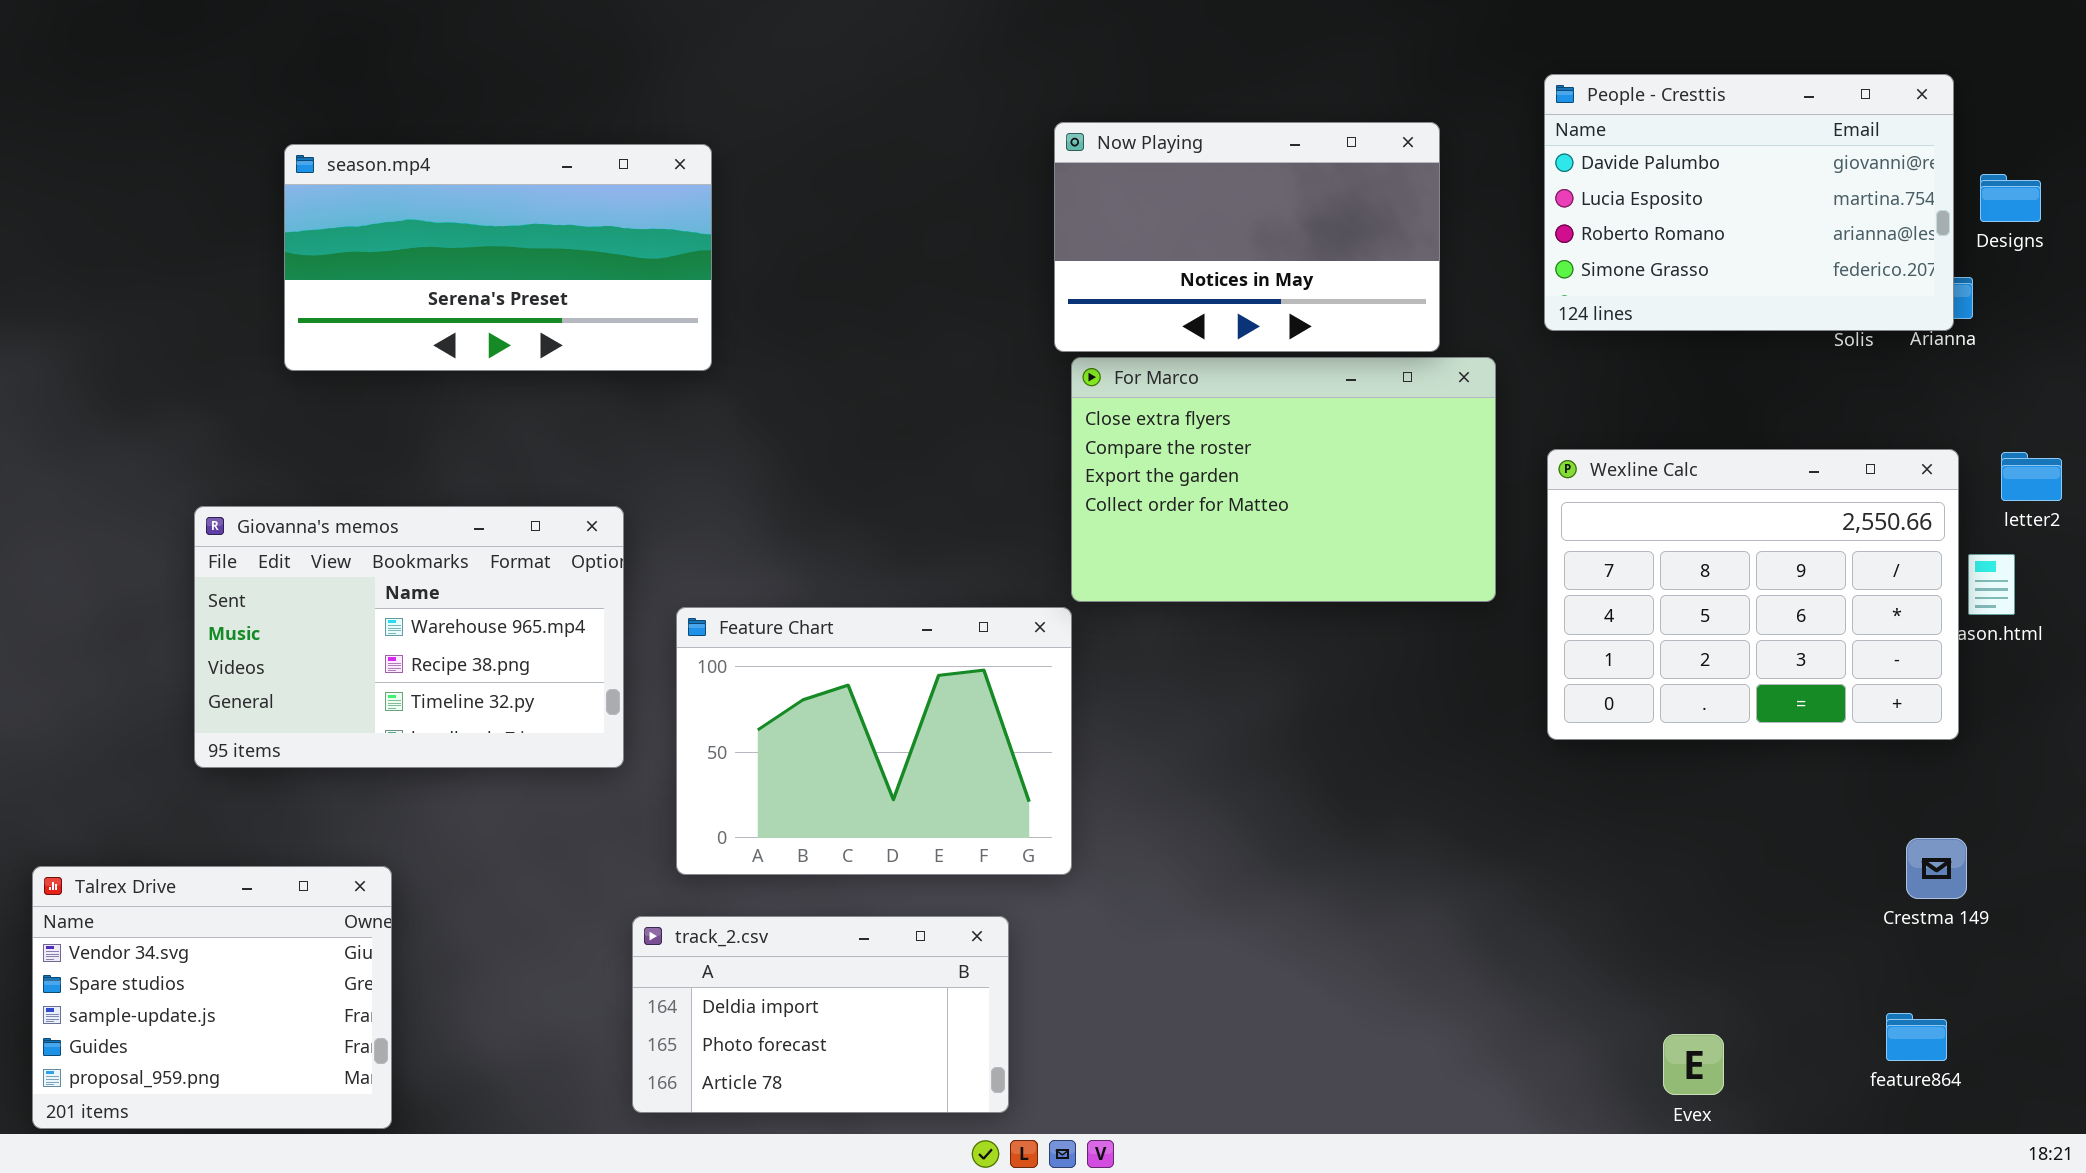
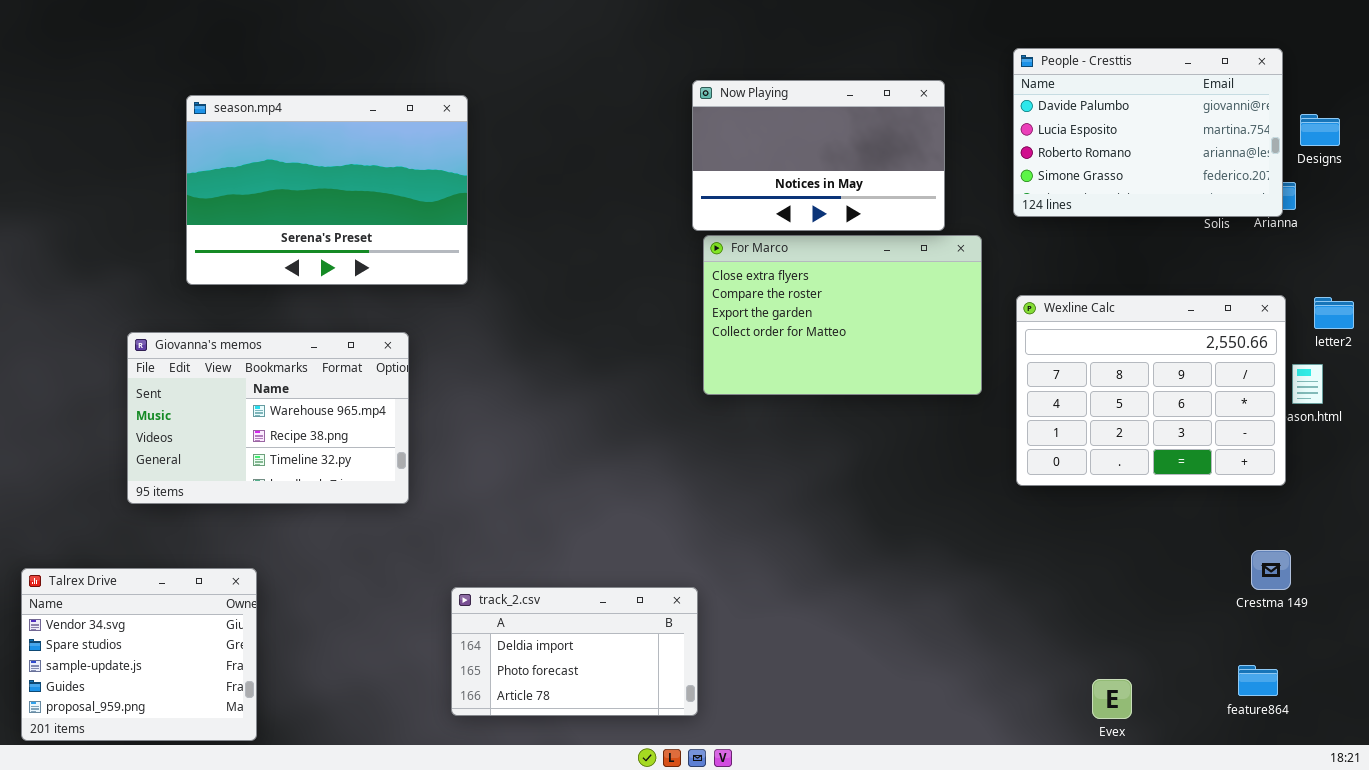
season.mp4: [284,144,712,371] -> [186,95,468,285], resized
Feature Chart: [676,607,1072,875] -> none, closed
track_2.csv: [632,916,1009,1113] -> [451,587,698,716], moved

